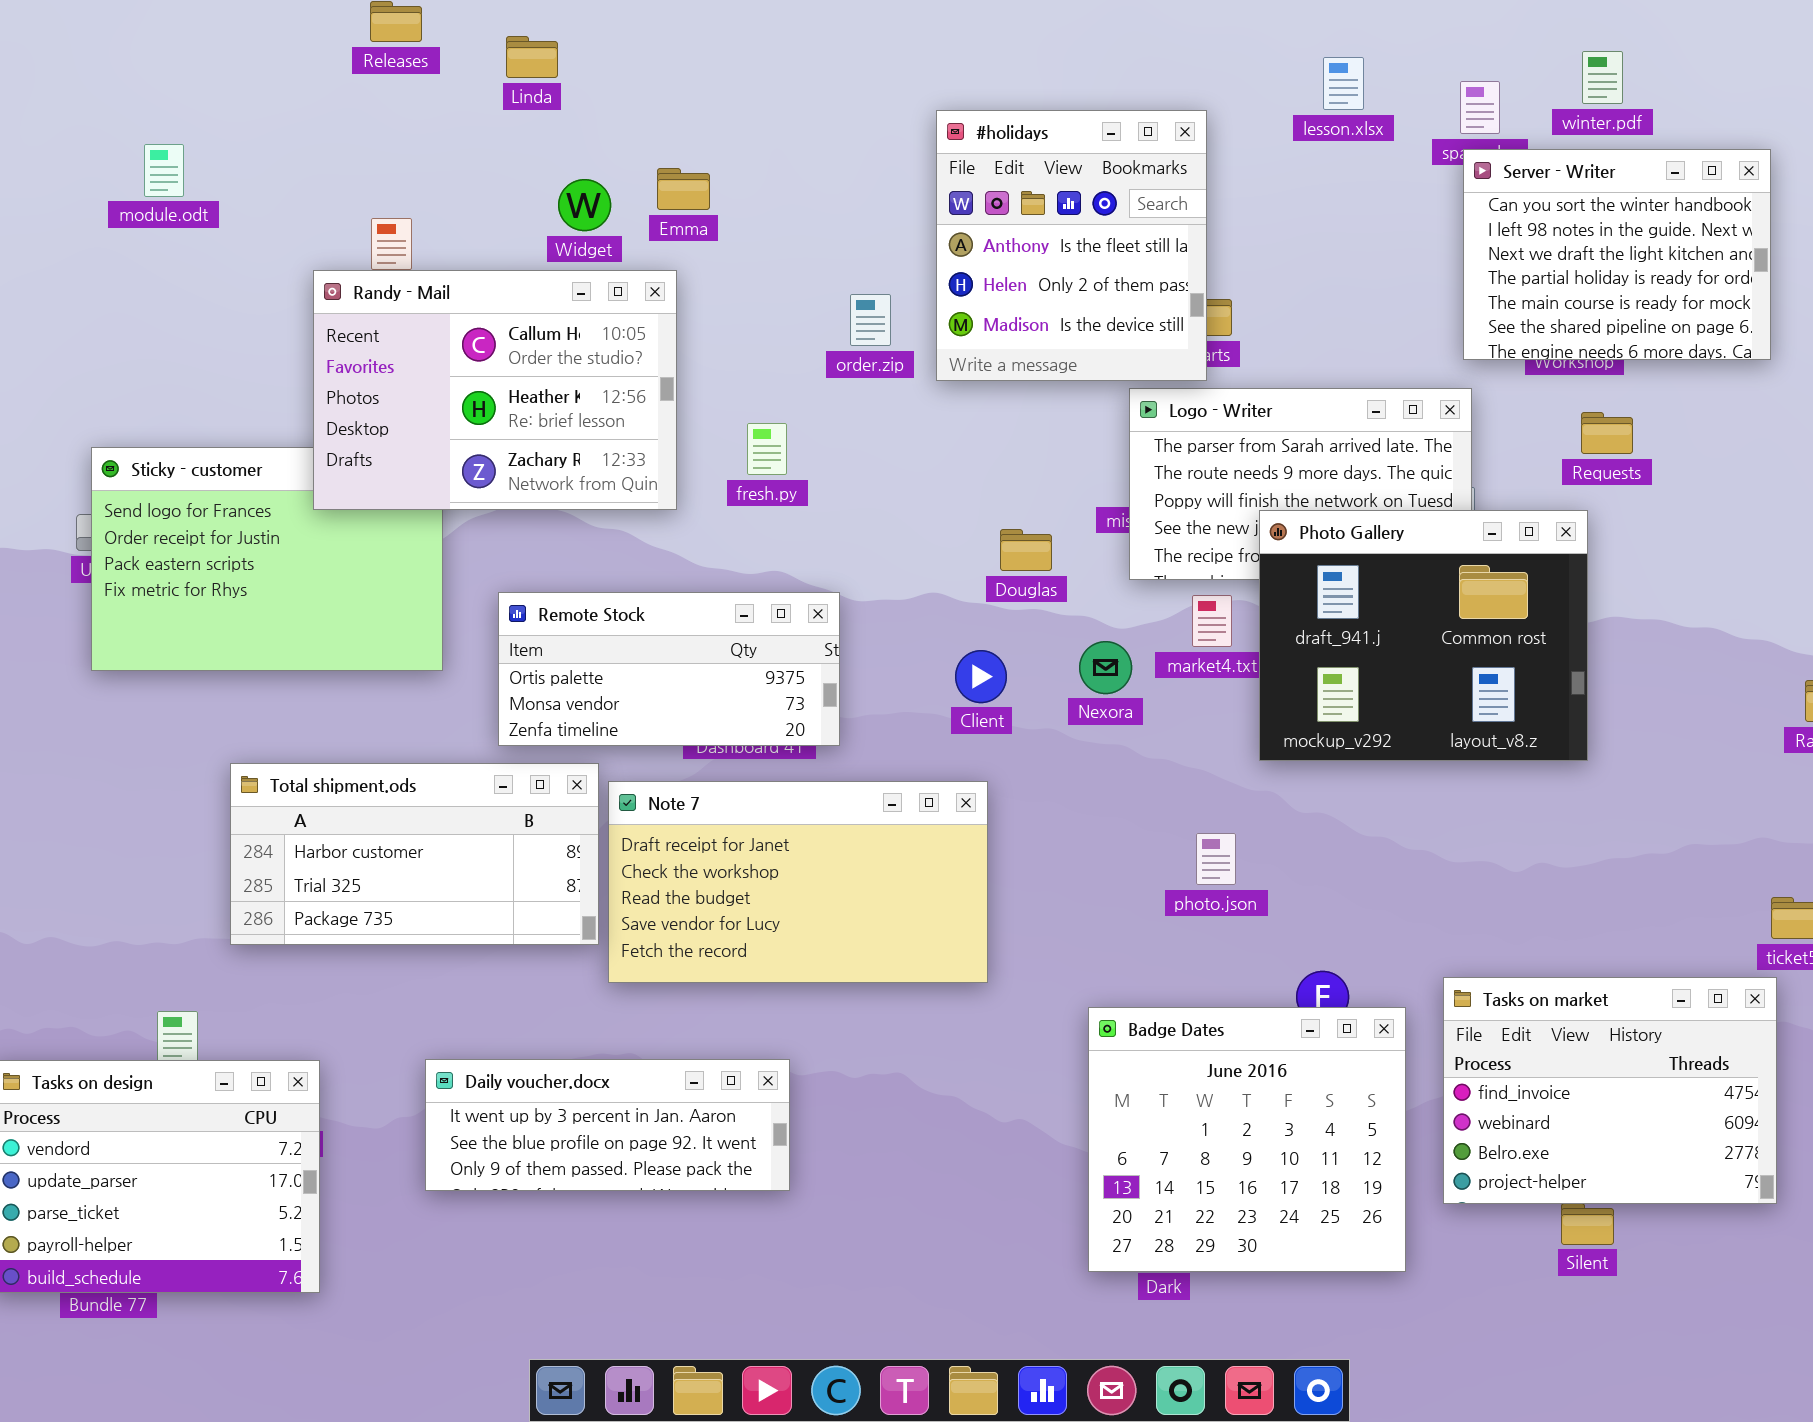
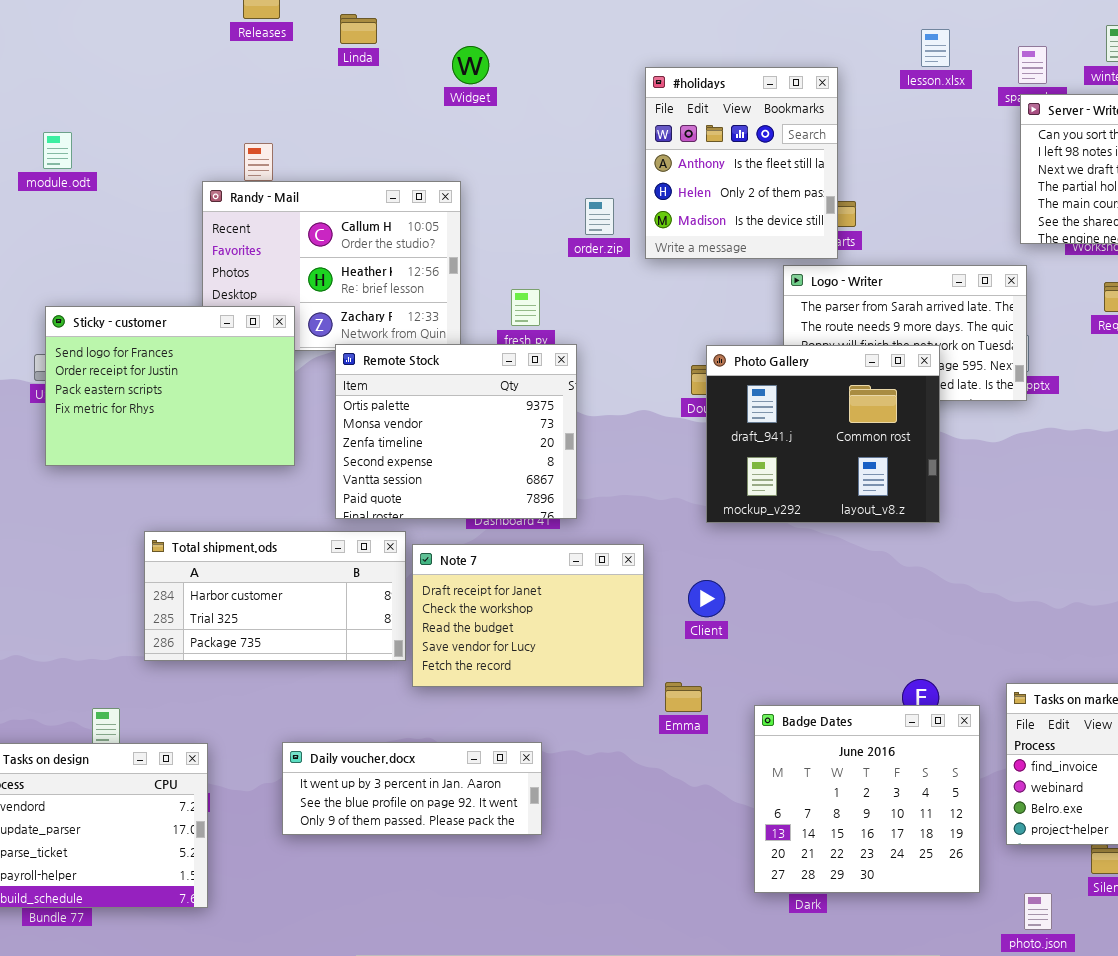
module.odt: [144,144,184,197] -> [43,132,72,169], moved
Emma: [657,168,710,210] -> [665,682,702,712], moved
Widget: [558,179,611,231] -> [452,46,489,84], moved
Sticky - customer: [91,447,443,671] -> [45,306,295,466], raised
Photo Gallery: [1259,510,1588,761] -> [706,345,940,523], moved
Remote Stock: [498,592,840,746] -> [335,344,577,519], resized
Client: [955,650,1007,703] -> [688,580,725,617], moved
Note 7: [608,781,988,983] -> [412,544,644,687], resized
photo.json: [1196,833,1236,885] -> [1024,893,1052,930], moved

